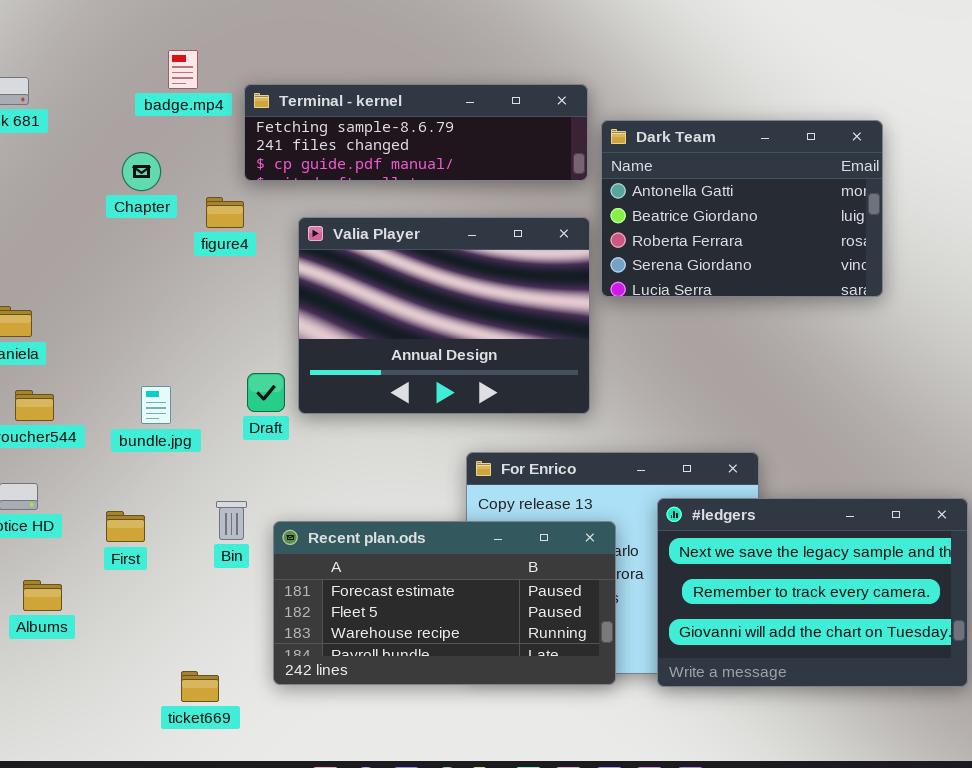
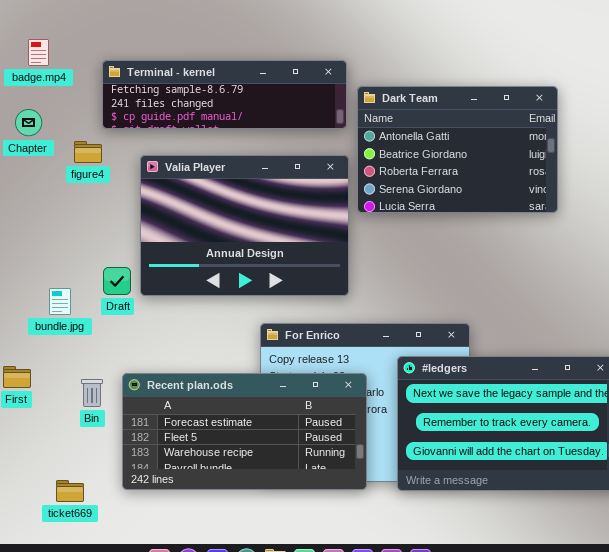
badge.mp4: [168,50,198,89] -> [28,39,49,66], moved
bundle.jpg: [141,386,171,424] -> [49,288,71,315], moved
Bin: [216,501,247,540] -> [81,379,103,407], moved

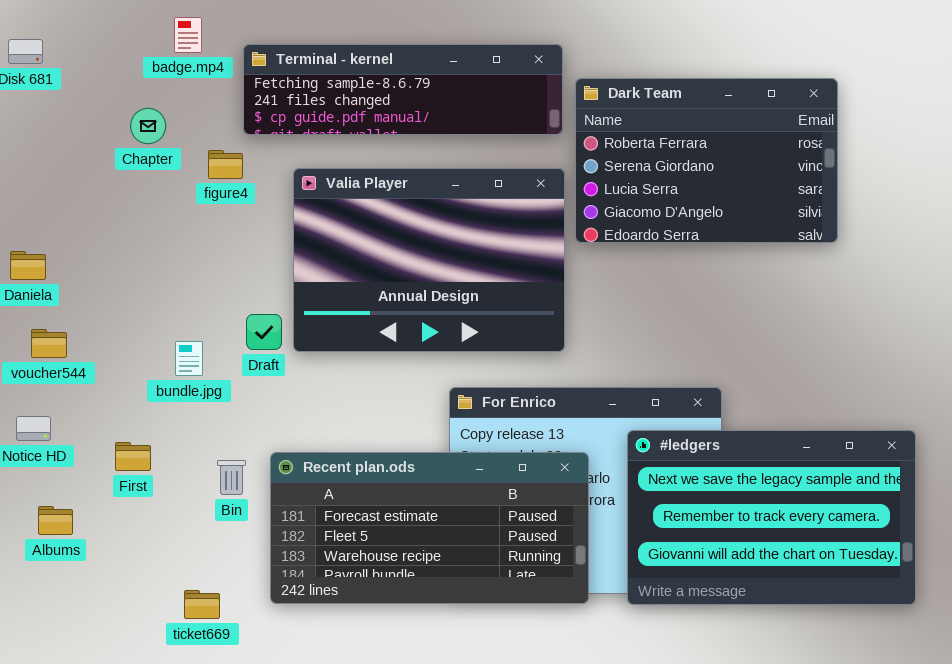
badge.mp4: [28,39,49,66] -> [174,17,202,53], moved
Dark Team: [357,86,558,213] -> [575,78,838,243], scrolled down 2 rows

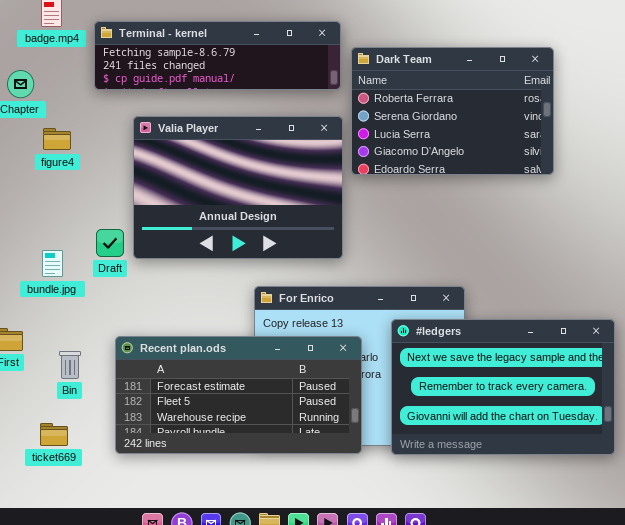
figure4: [208,150,243,179] -> [43,128,71,150], moved
Bin: [217,460,246,495] -> [59,351,81,379], moved
ticket669: [184,590,220,619] -> [40,423,68,446], moved

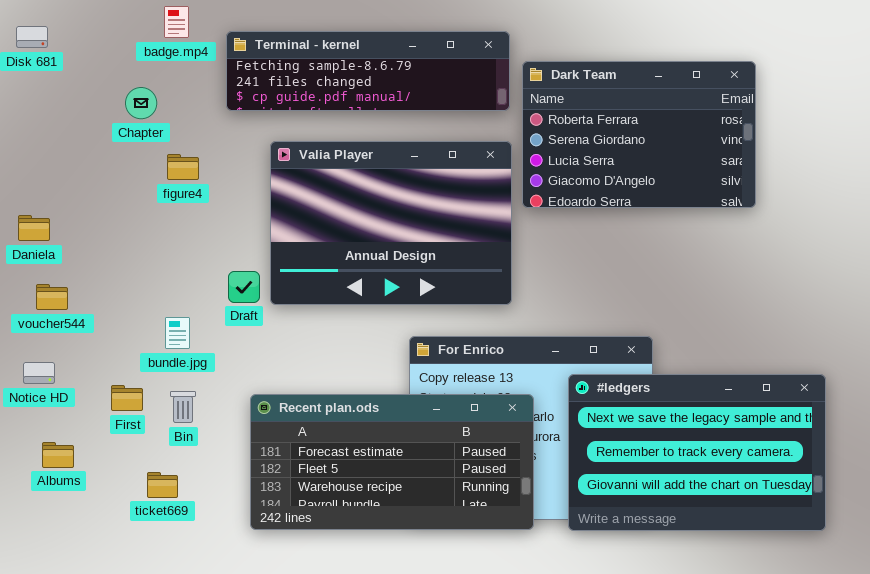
bundle.jpg: [42,250,63,277] -> [165,317,190,349], moved
Bin: [59,351,81,379] -> [170,391,196,423], moved
ticket669: [40,423,68,446] -> [147,472,178,498], moved

